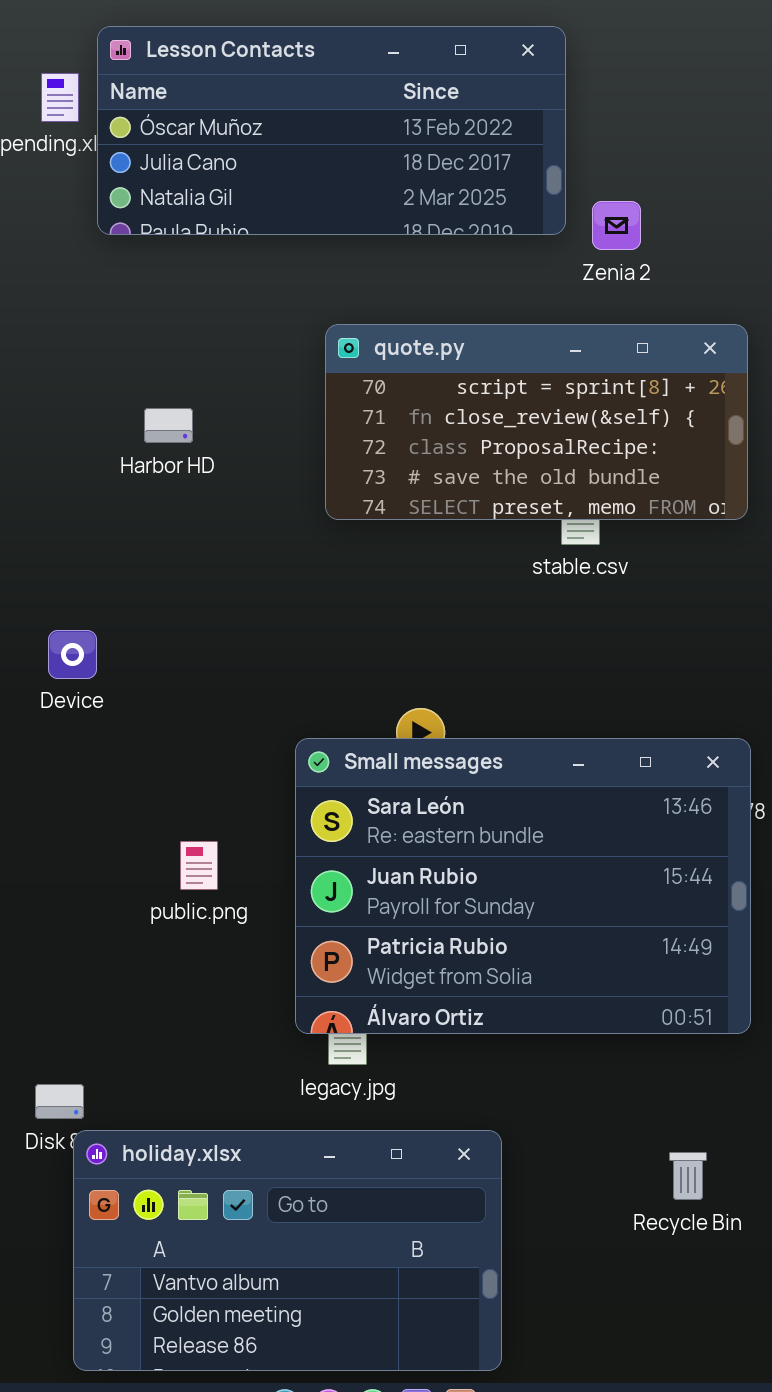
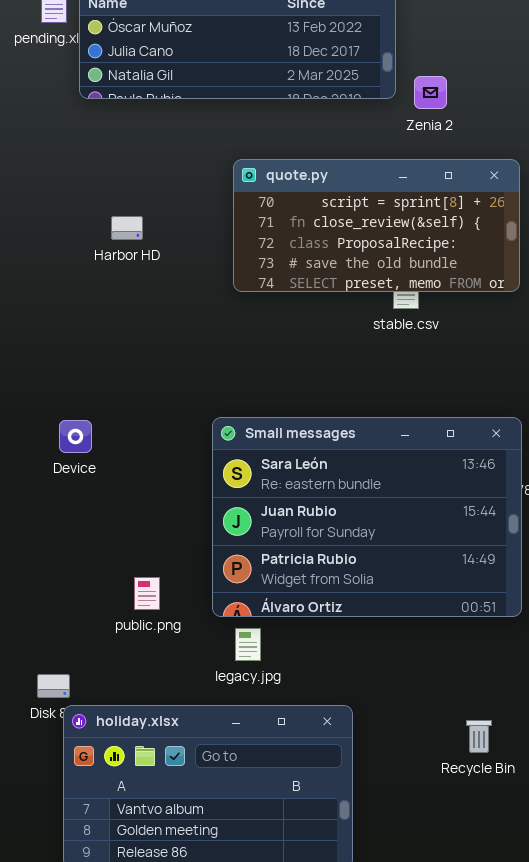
Device: [48,630,97,679] -> [59,420,92,453], moved
Small messages: [295,738,751,1034] -> [212,417,522,617], moved
public.png: [180,841,218,890] -> [134,577,160,610], moved

